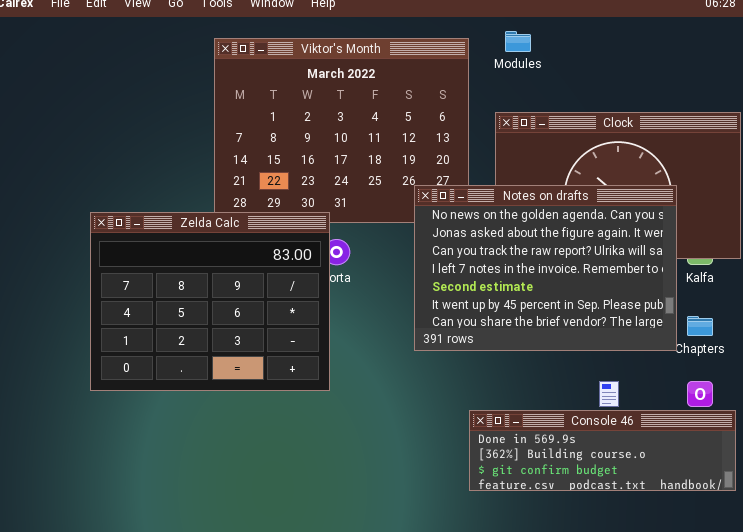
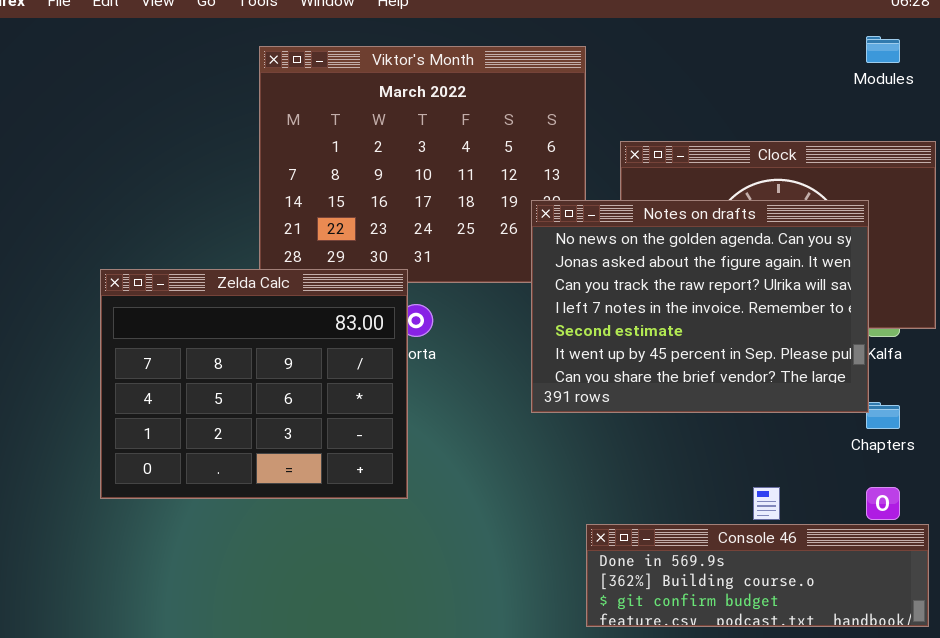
Modules: [505,31,531,52] -> [866,36,900,63], moved
Notes on drafts: [414,185,677,351] -> [531,200,869,413], moved

